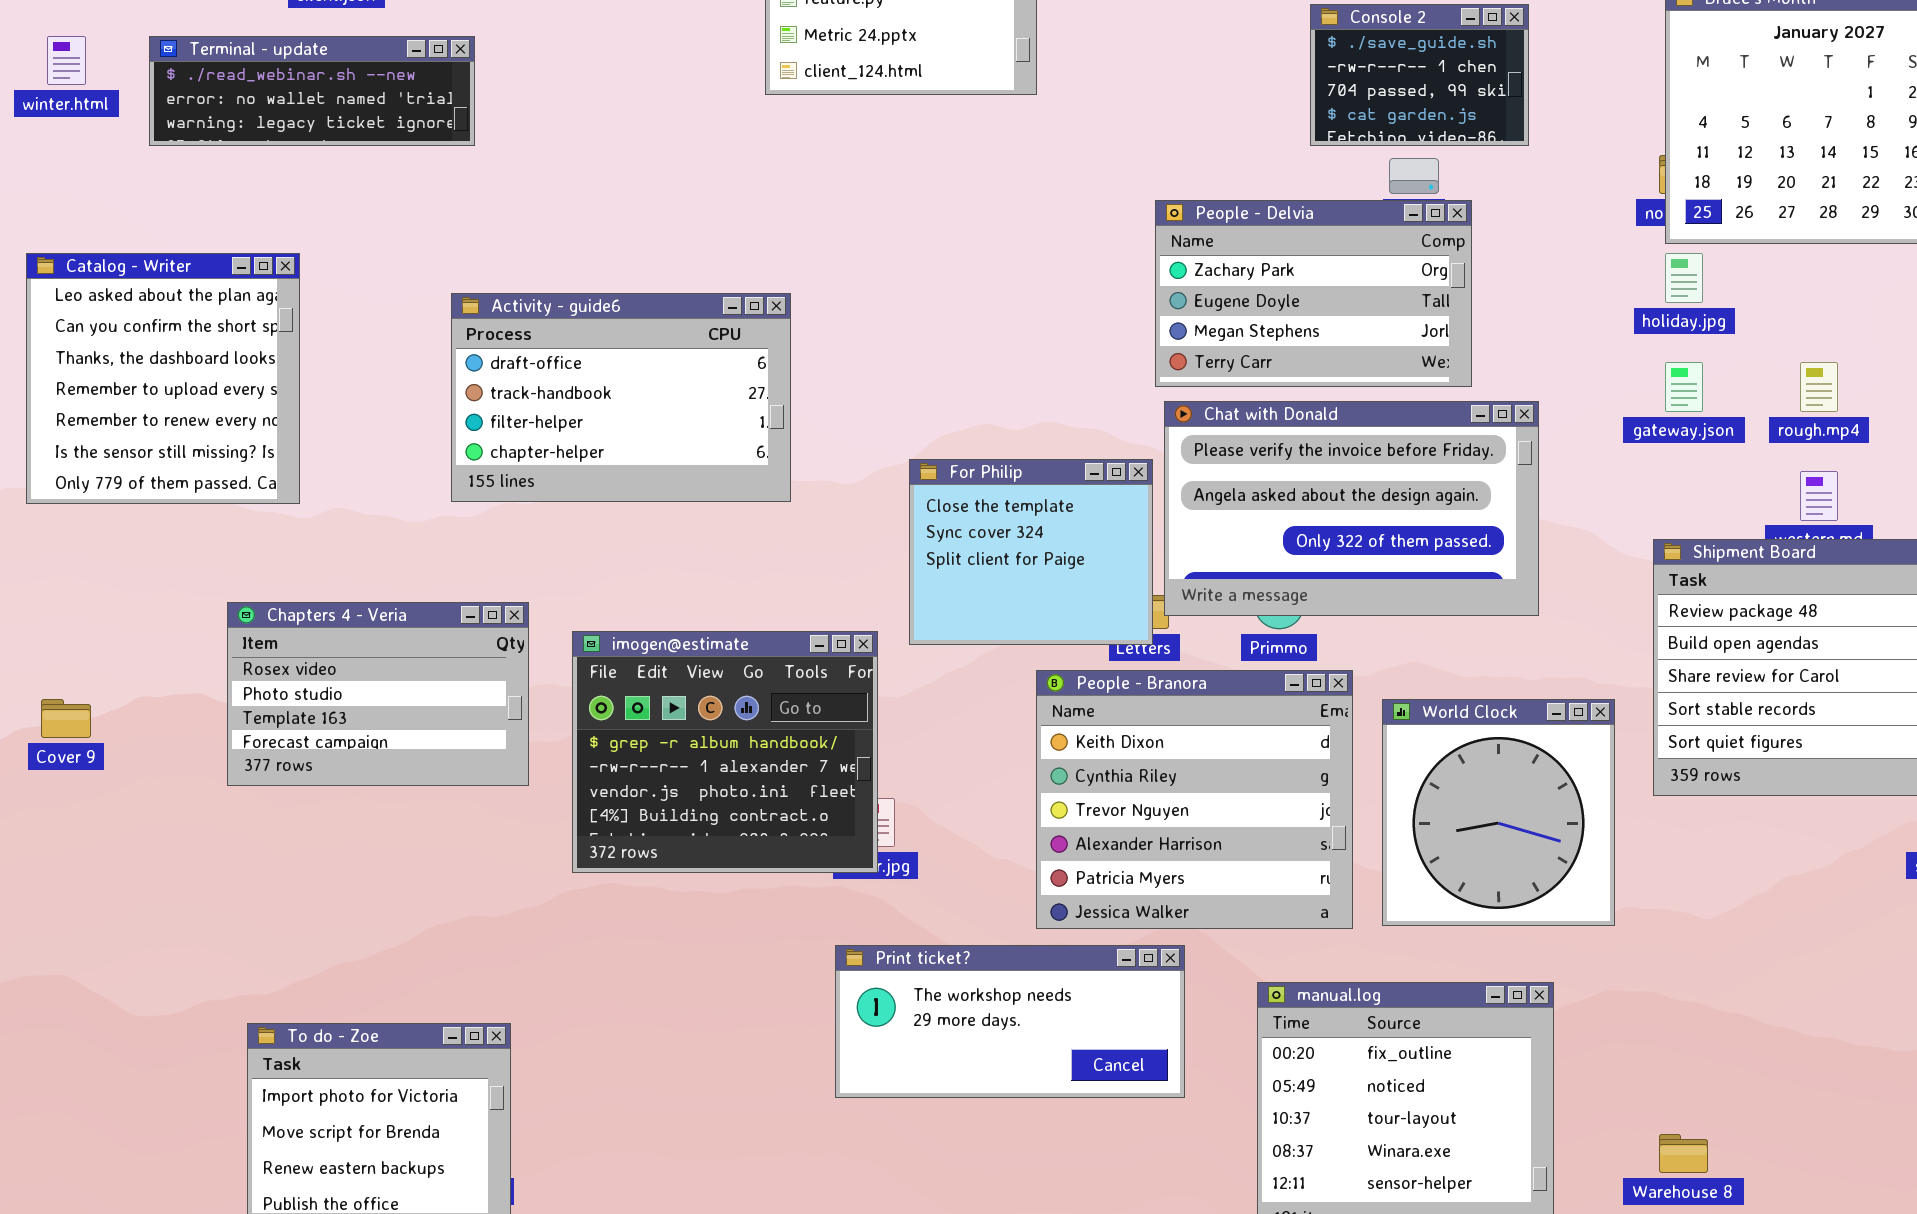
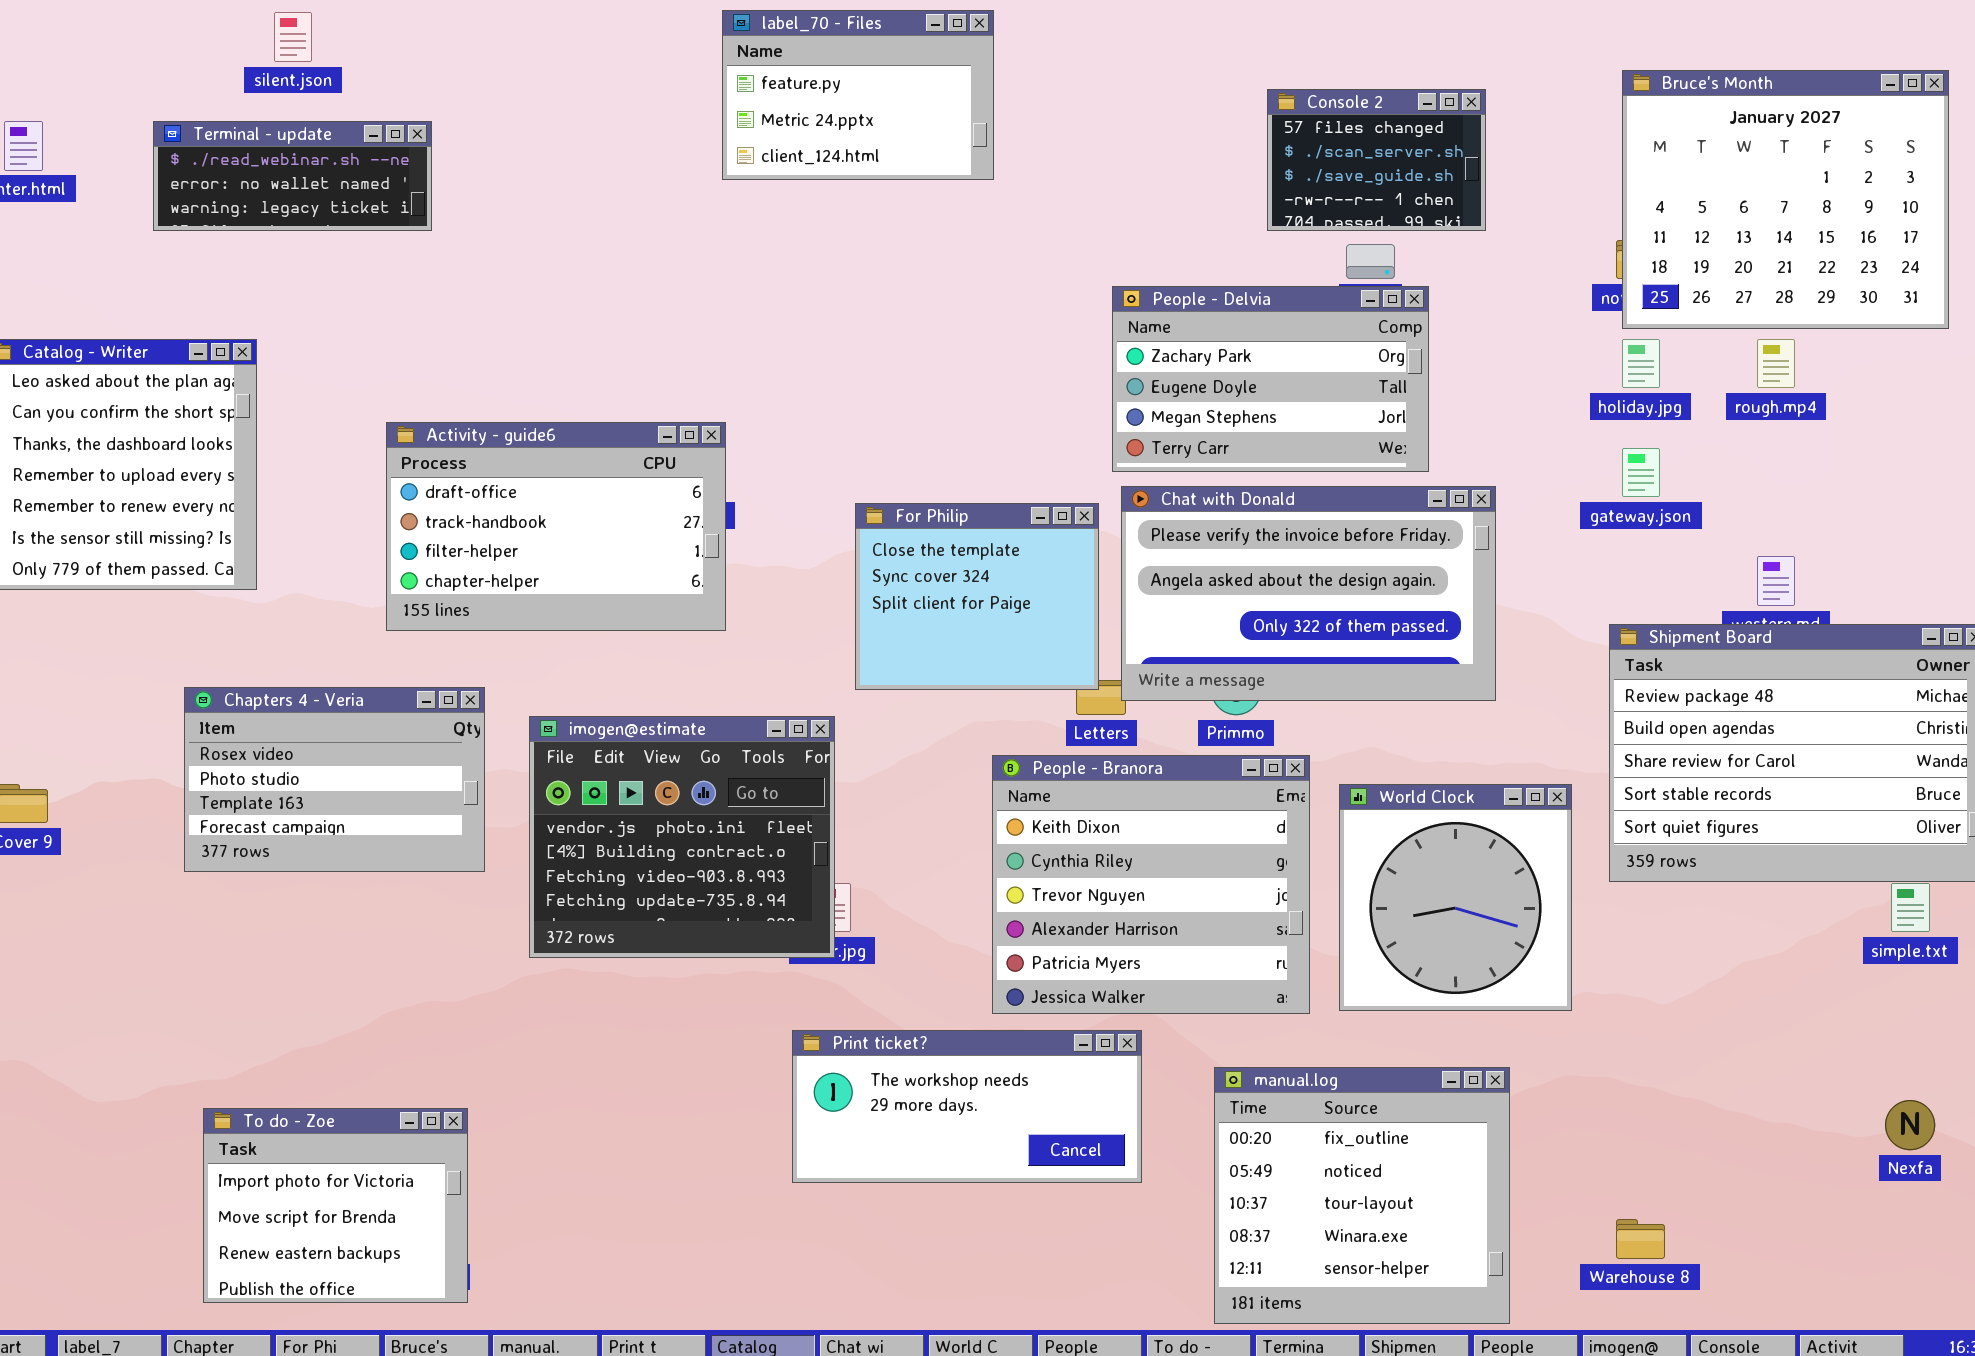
Console 2: [1310,4,1529,146] -> [1267,89,1486,231], scrolled up 2 rows
Terminal - update: [149,36,475,146] -> [153,121,432,231], resized
Activity - guide6: [451,293,791,502] -> [386,422,726,631], moved
rough.mp4: [1800,362,1838,412] -> [1757,339,1795,388], moved
For Philip: [909,459,1153,645] -> [855,503,1099,690], moved
imogen@estimate: [572,631,878,873] -> [529,716,835,958], scrolled down 2 rows

